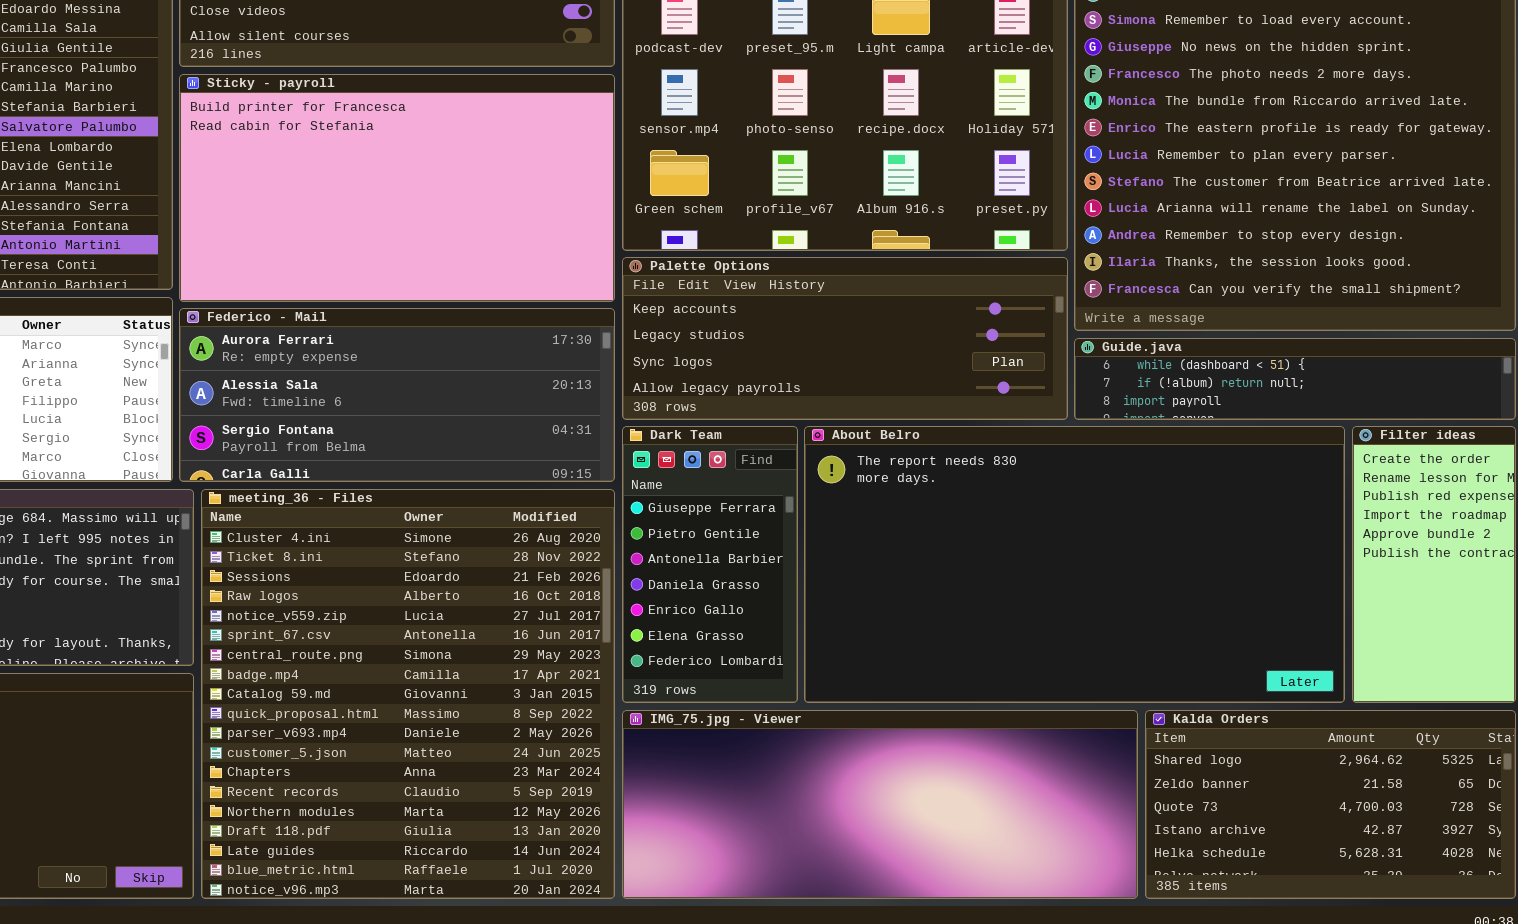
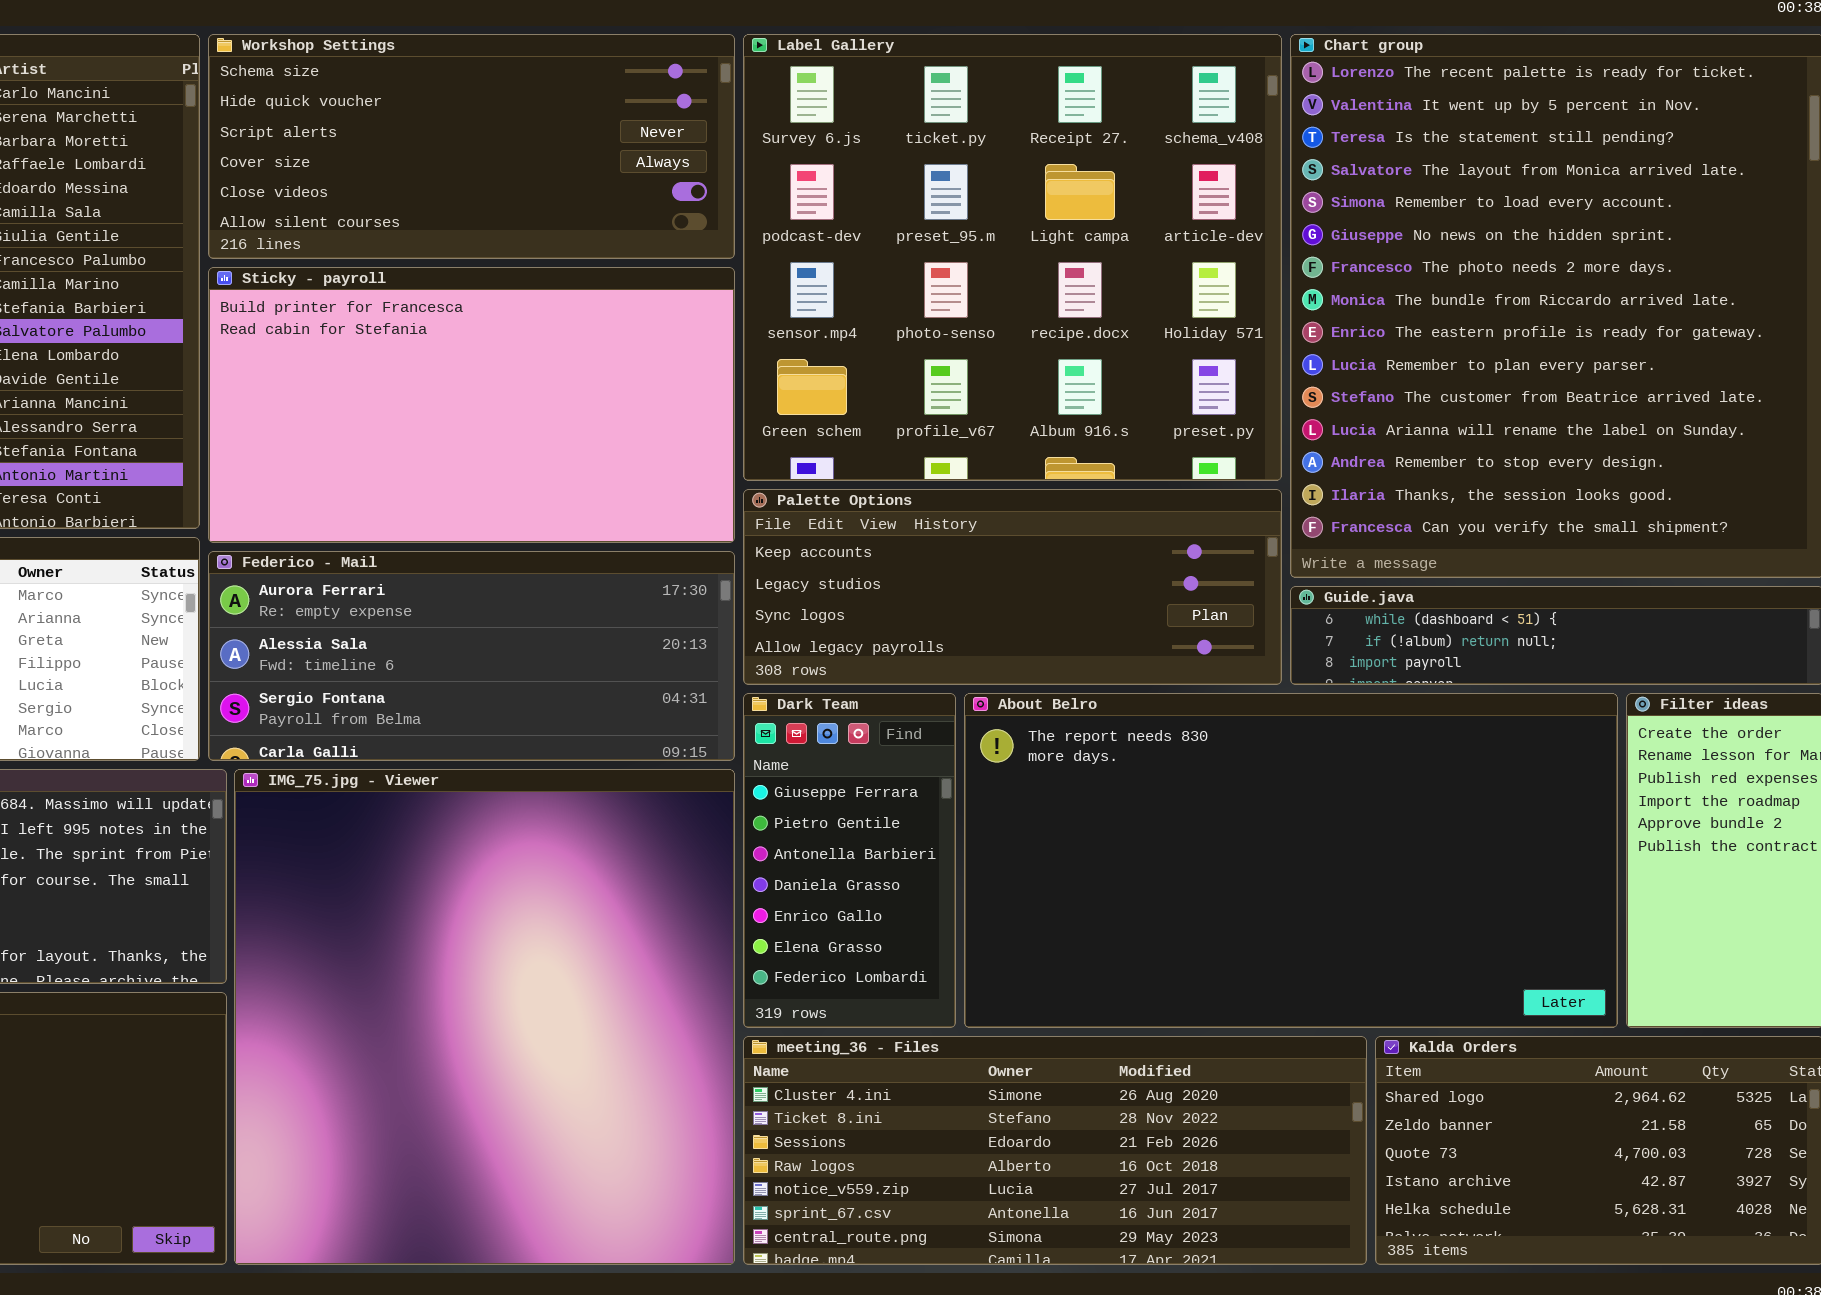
meeting_36 - Files: [201,489,615,899] -> [743,1036,1367,1265], moved, resized
IMG_75.jpg - Viewer: [622,710,1138,899] -> [234,769,735,1265], moved, resized

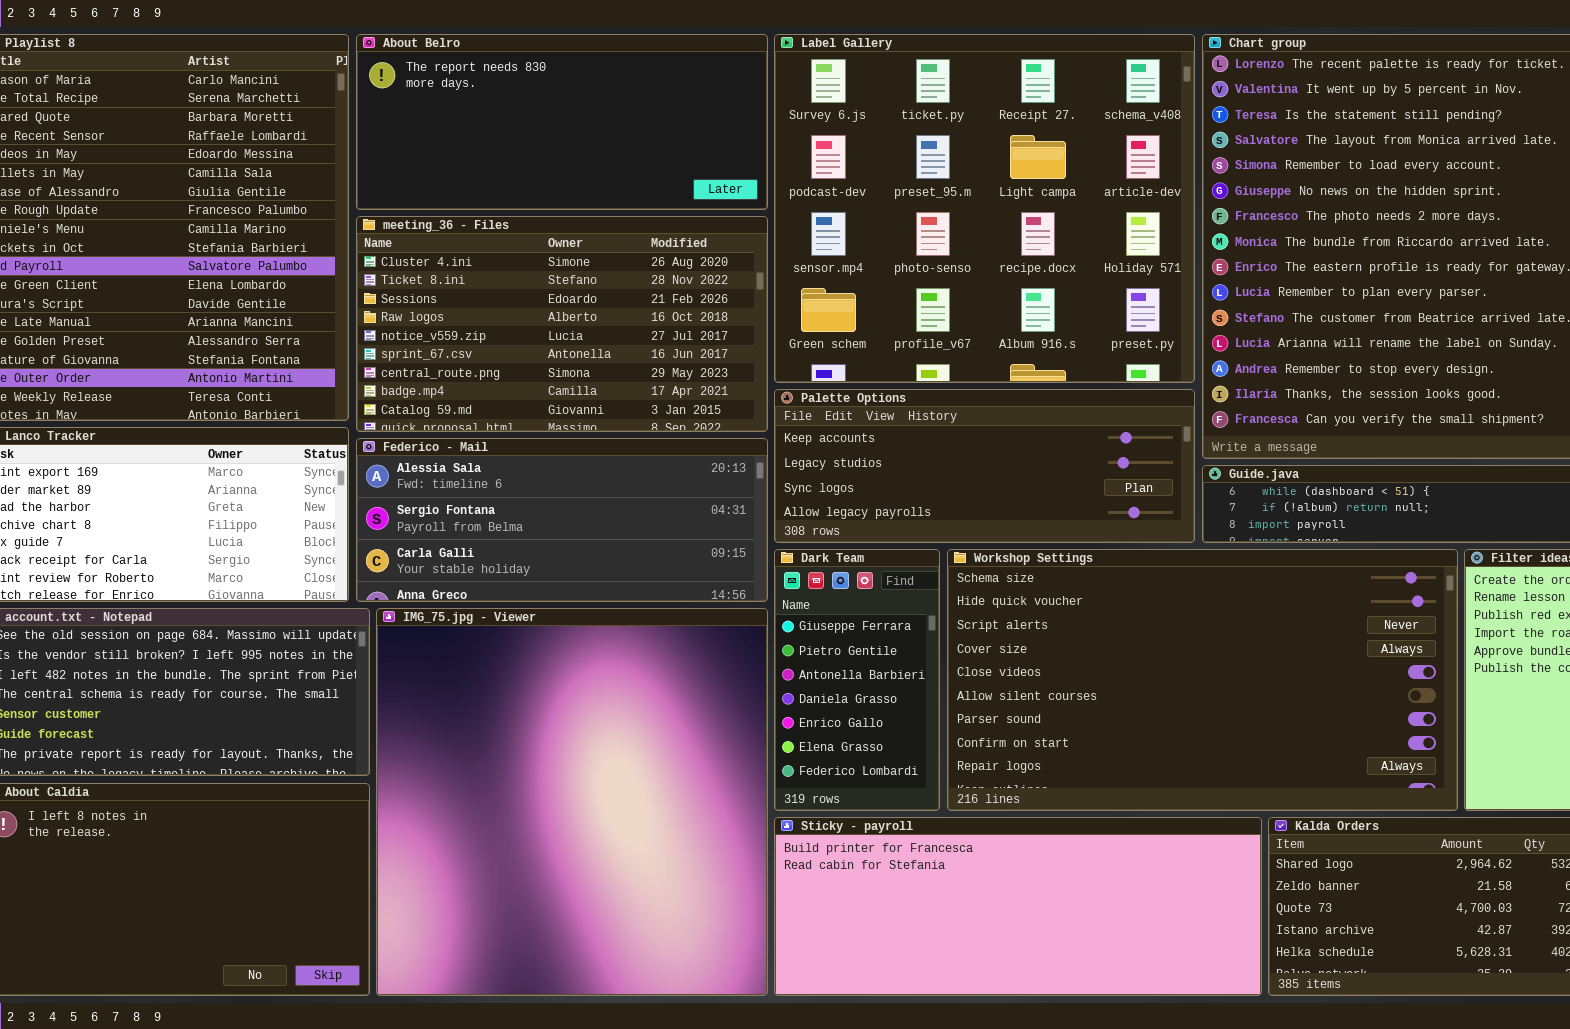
Workshop Settings: [208,34,735,259] -> [947,549,1458,811], moved, resized
Sticky - payroll: [208,267,735,543] -> [774,817,1262,996], moved, resized
Federico - Mail: [208,551,735,761] -> [356,438,768,602], scrolled down 1 row
About Belro: [964,693,1618,1028] -> [356,34,768,210], moved, resized
meeting_36 - Files: [743,1036,1367,1265] -> [356,216,768,432], moved, resized

